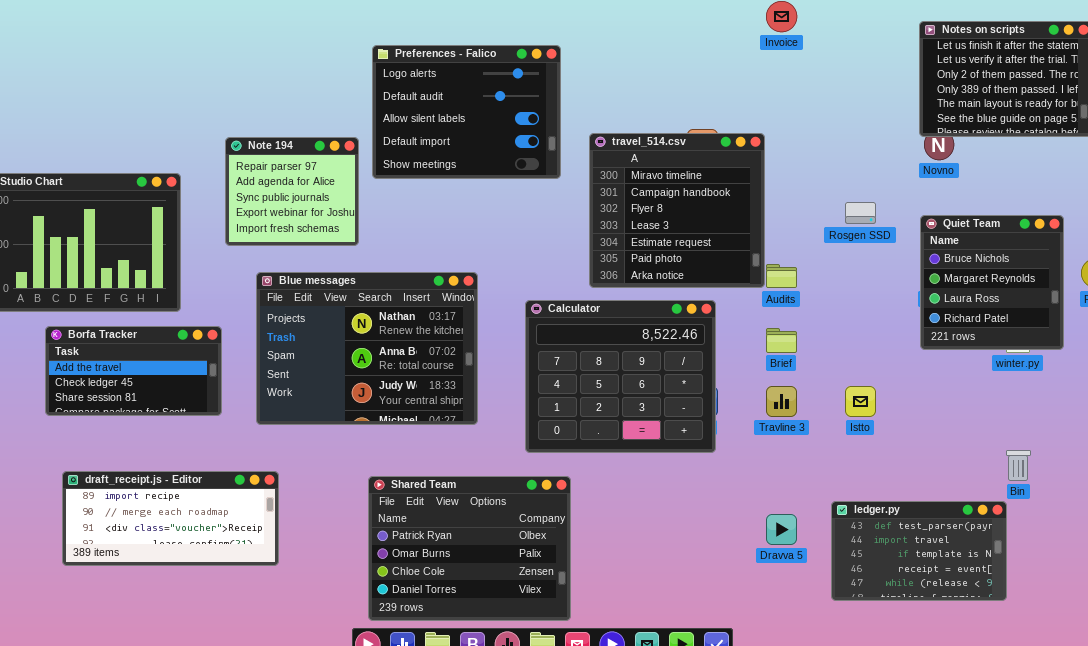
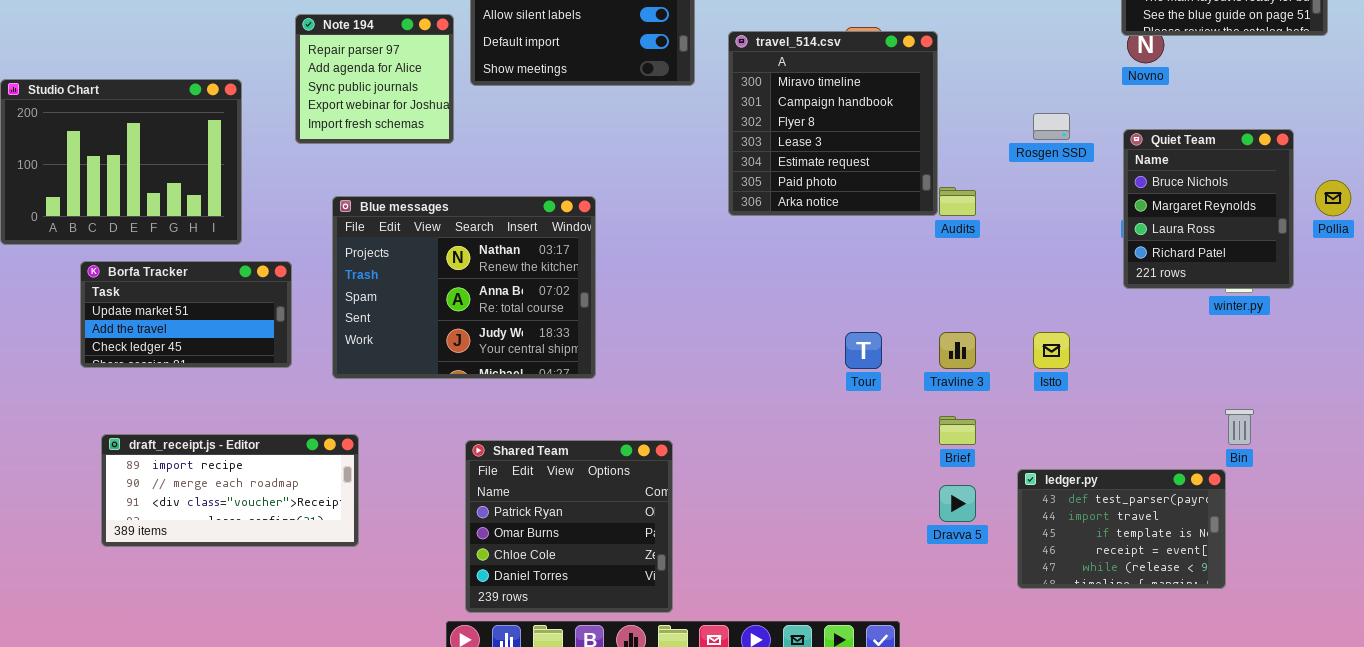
Note 194: [225,137,359,246] -> [295,14,454,144], moved
Calculator: [525,300,716,453] -> none, closed
Borfa Tracker: [45,326,222,416] -> [80,261,292,368], scrolled up 1 row
Brief: [766,328,797,353] -> [939,416,976,445], moved
Shared Team: [368,476,571,621] -> [465,440,673,613], resized

